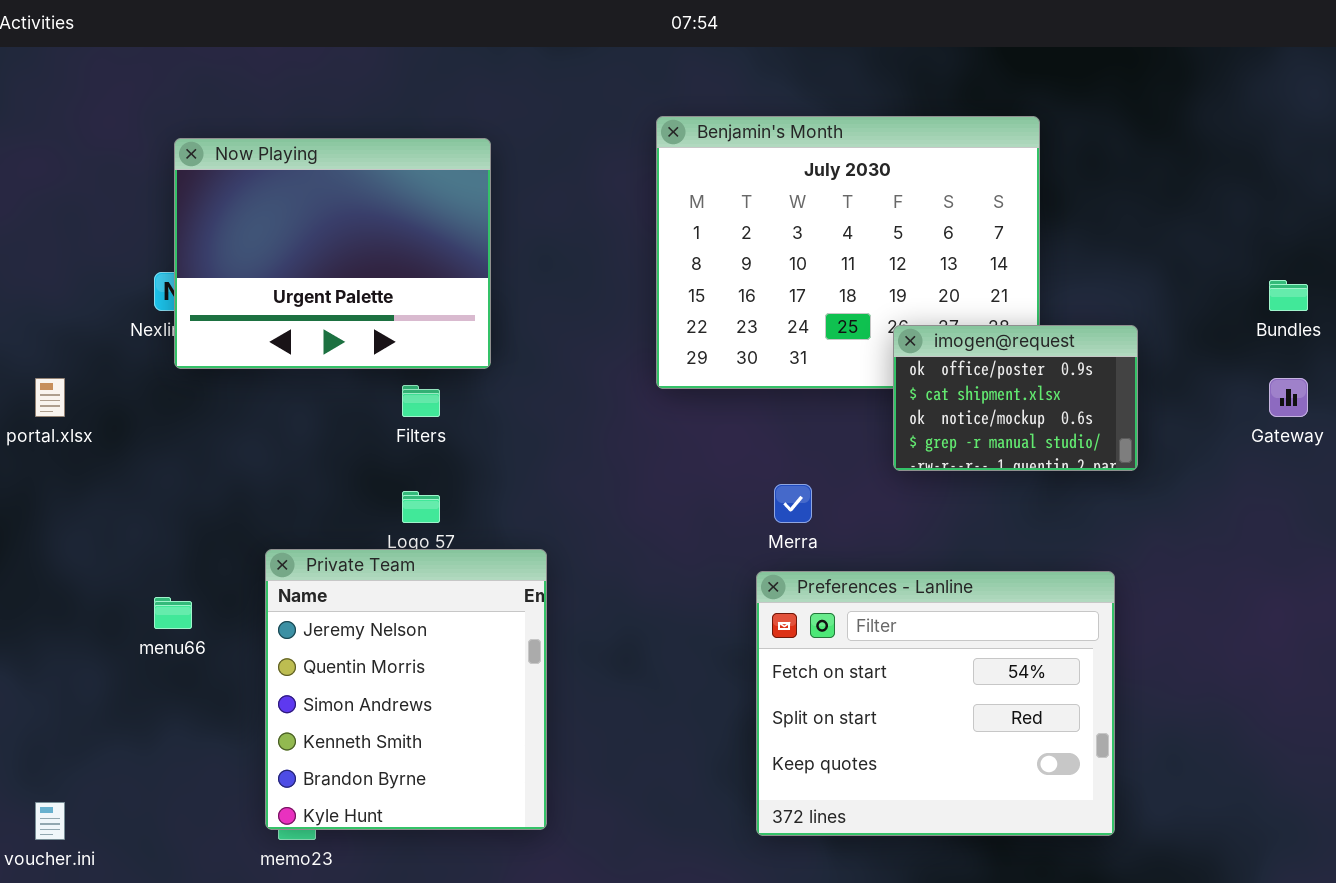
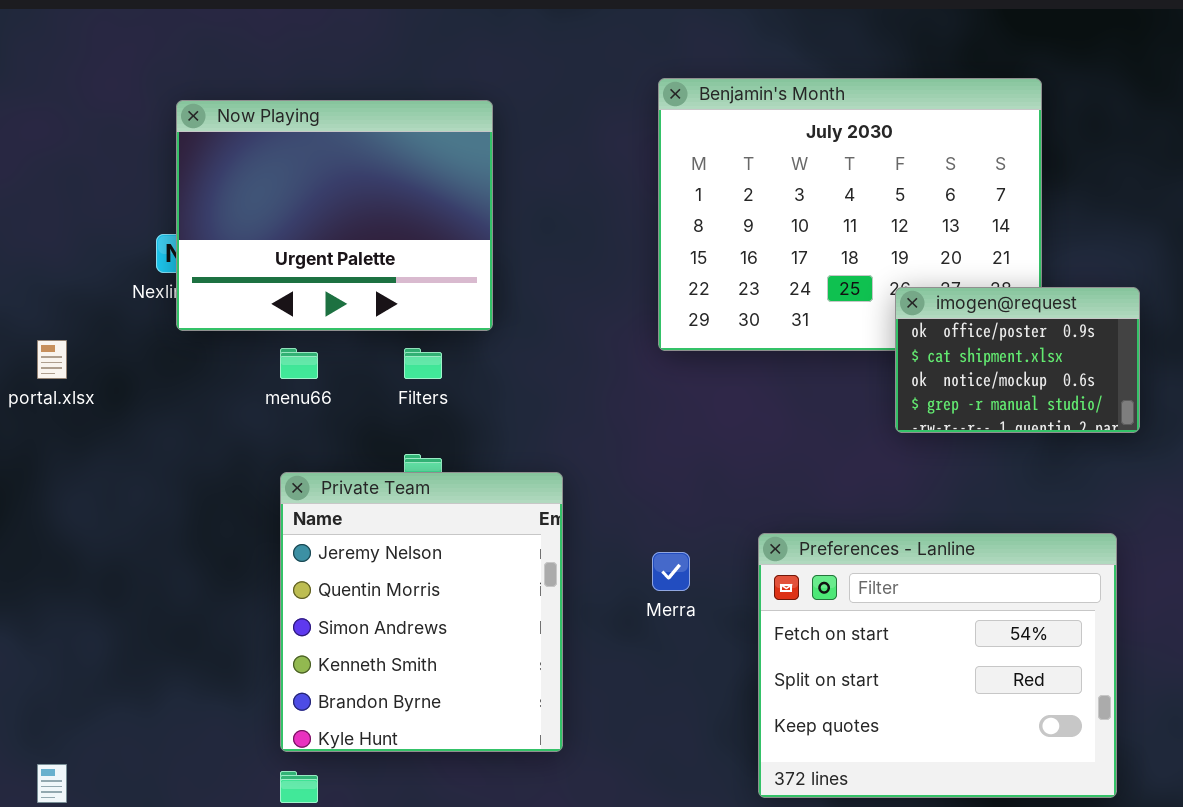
Merra: [774,484,812,523] -> [652,552,690,591], moved
Private Team: [265,549,547,830] -> [280,472,563,752], moved
menu66: [154,597,192,629] -> [280,348,318,379], moved

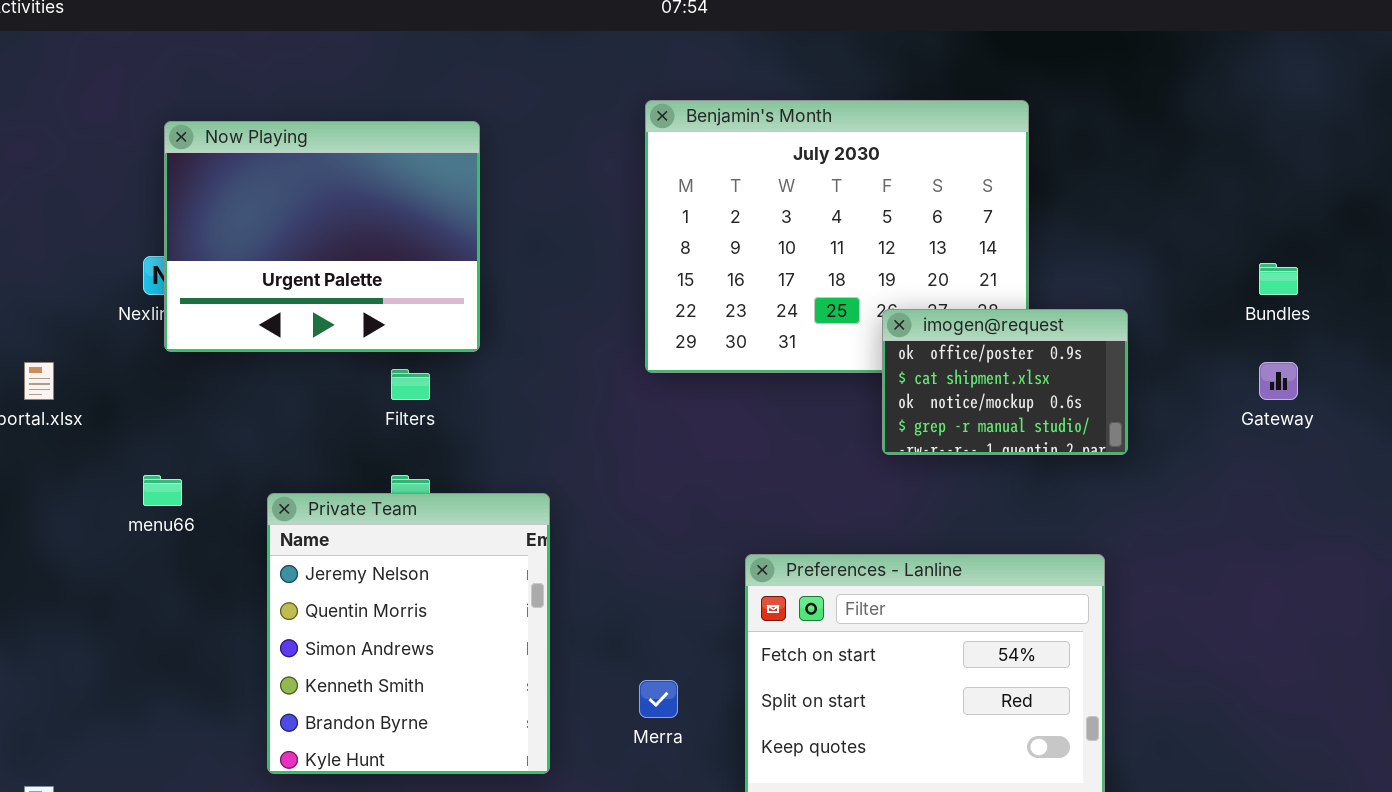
menu66: [280,348,318,379] -> [143,475,182,506], moved
Merra: [652,552,690,591] -> [639,680,678,718], moved

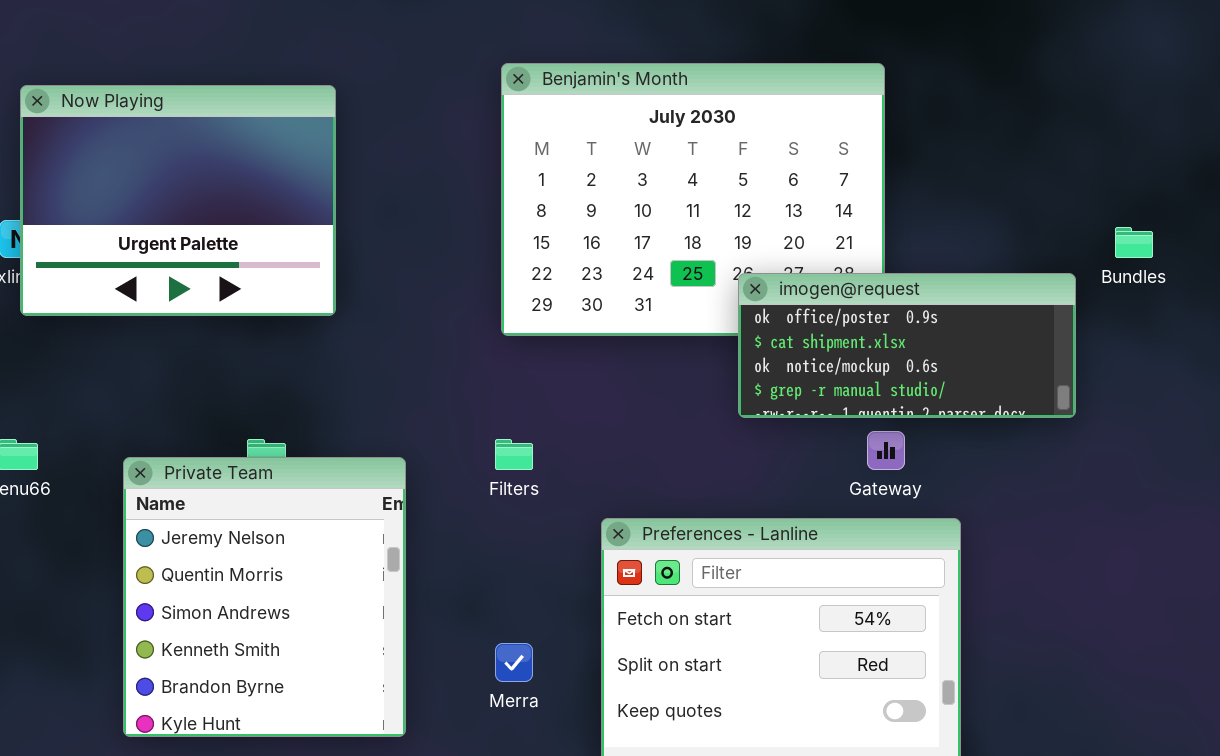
imogen@request: [882,309,1128,455] -> [738,273,1076,418], resized
Gateway: [1259,362,1298,400] -> [867,431,905,470], moved
Filters: [391,369,430,400] -> [495,439,533,470], moved

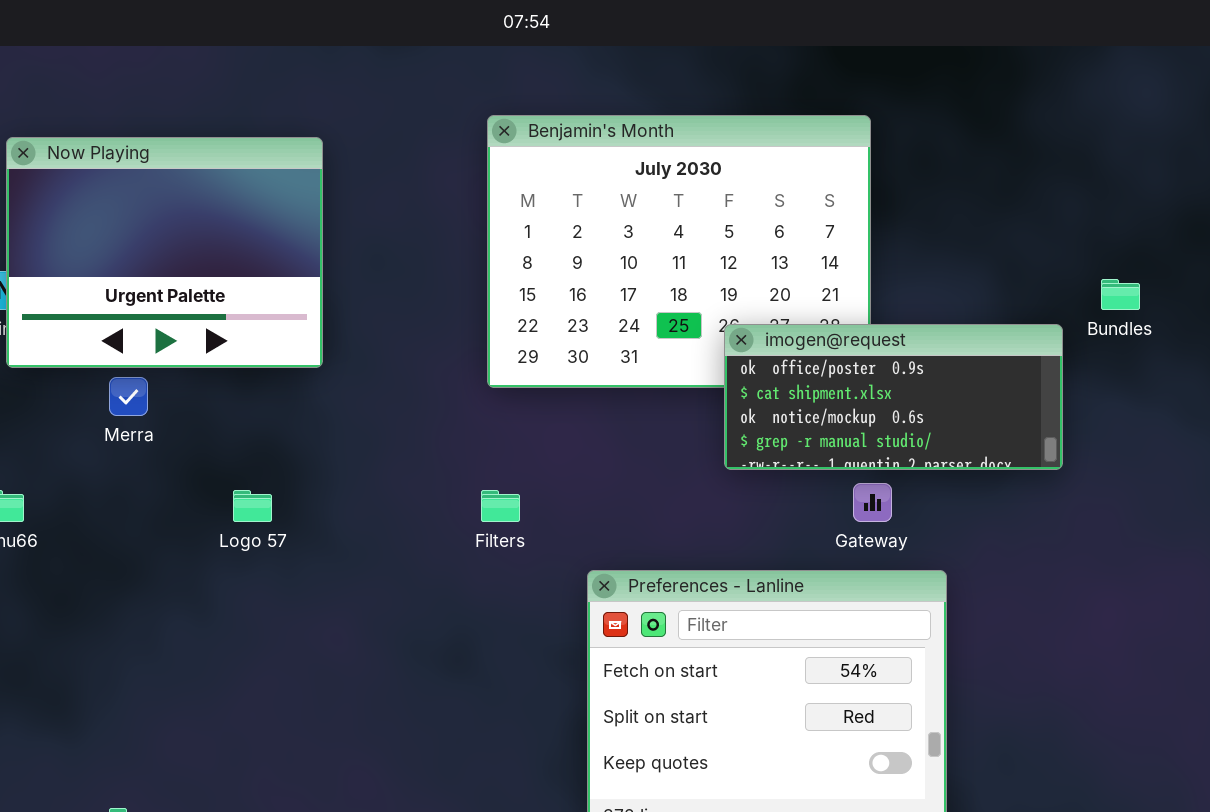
Private Team: [123,457,406,737] -> none, closed
Merra: [495,643,533,682] -> [109,377,148,416], moved

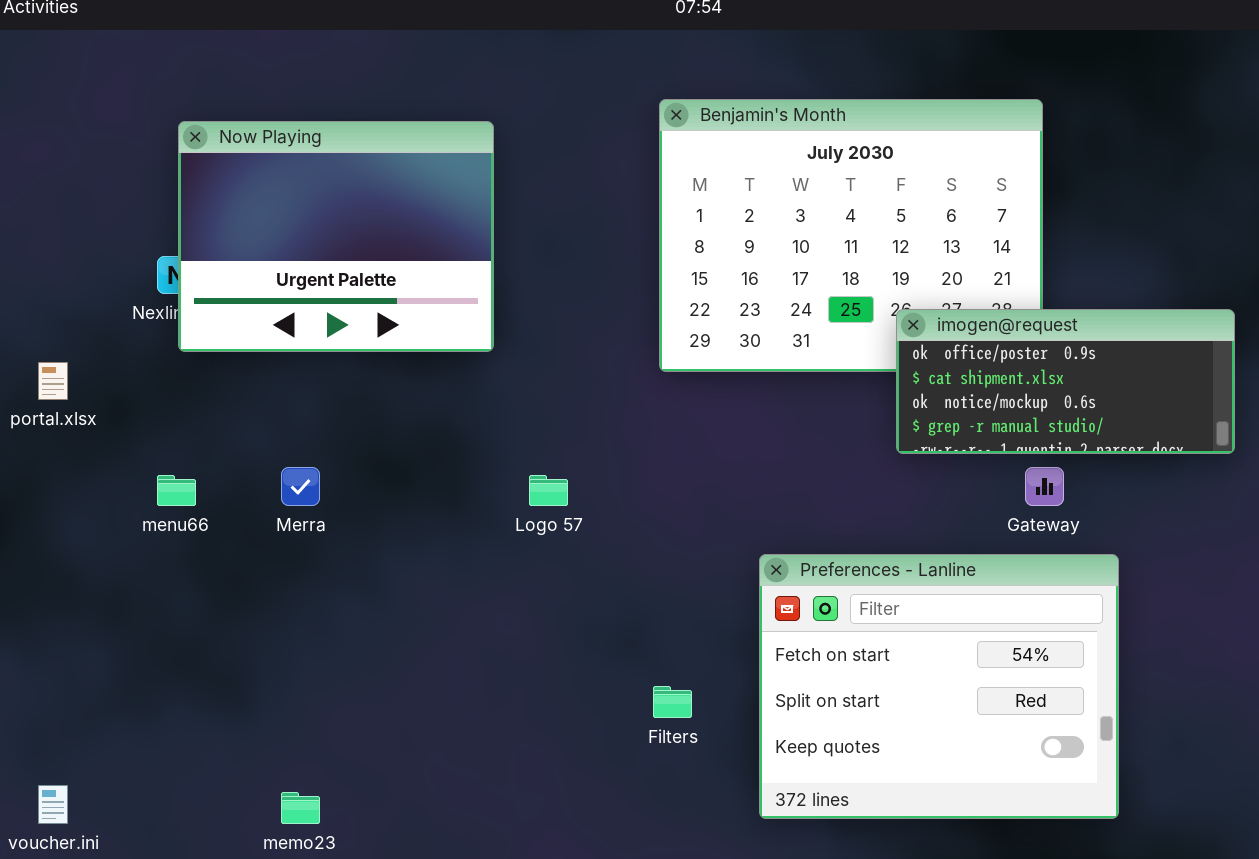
Merra: [109,377,148,416] -> [281,467,320,506], moved
Logo 57: [233,490,272,522] -> [529,475,568,506], moved
Filters: [481,490,520,522] -> [653,686,692,718], moved

